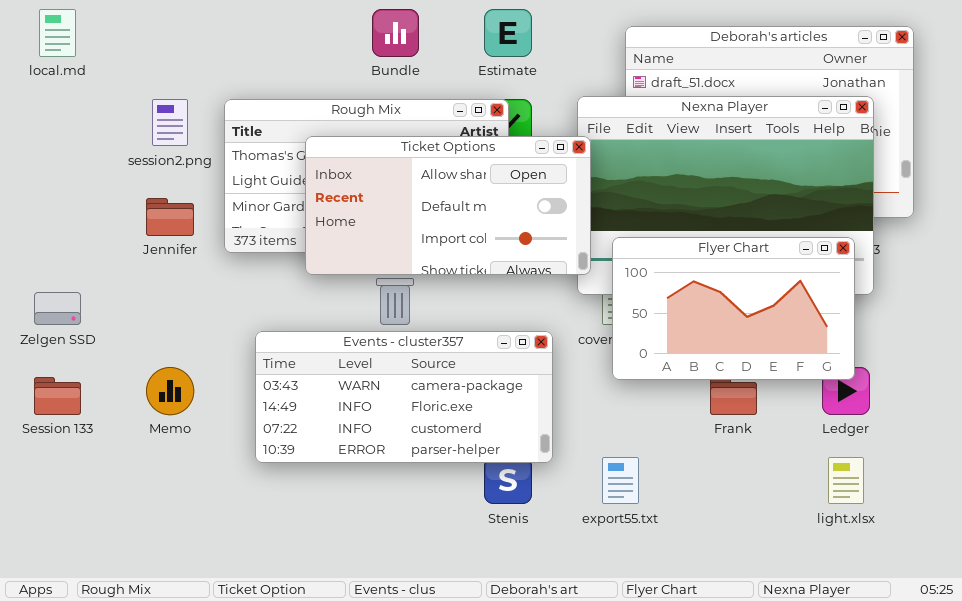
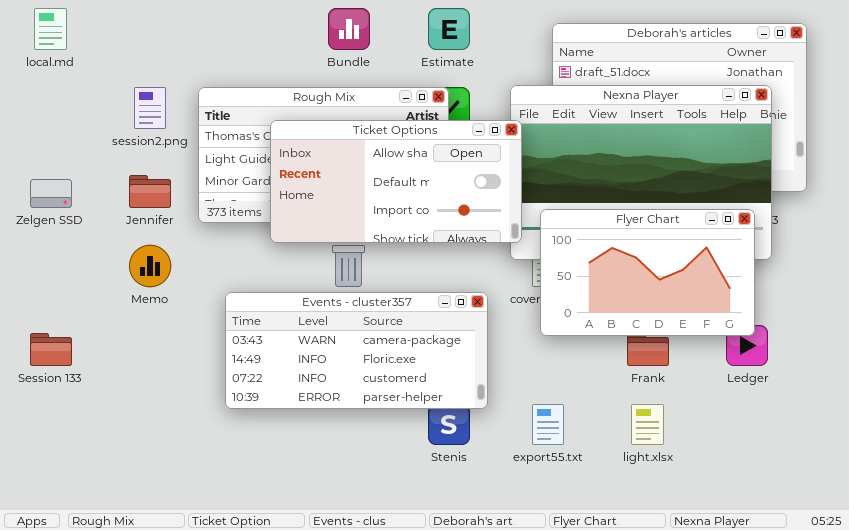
Zelgen SSD: [34,292,81,325] -> [30,179,72,208], moved
Memo: [146,367,194,415] -> [129,245,171,287], moved
light.xlsx: [828,457,864,504] -> [631,404,664,445], moved

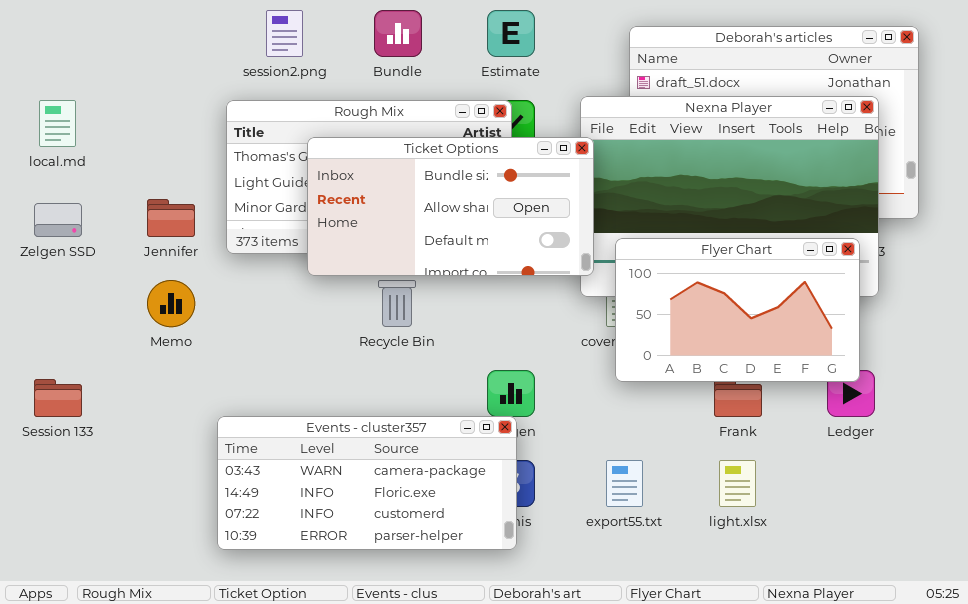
local.md: [34,8,67,50] -> [39,100,76,147], moved
session2.png: [134,87,166,129] -> [266,10,303,57], moved
Ticket Options: [270,120,522,243] -> [307,137,594,276], scrolled up 1 row
Events - cluster357: [225,292,488,409] -> [217,416,517,550], moved

